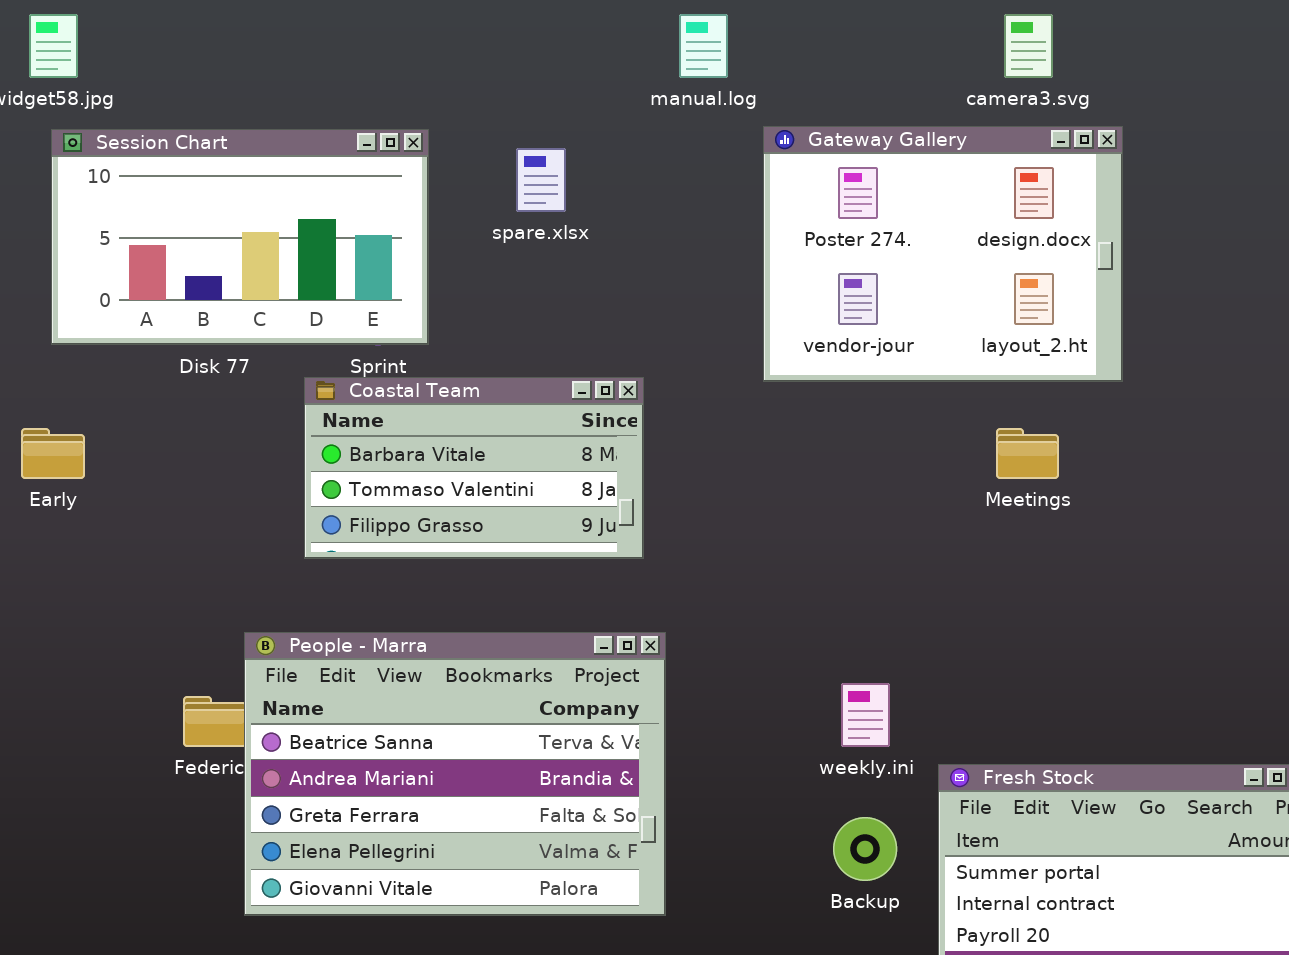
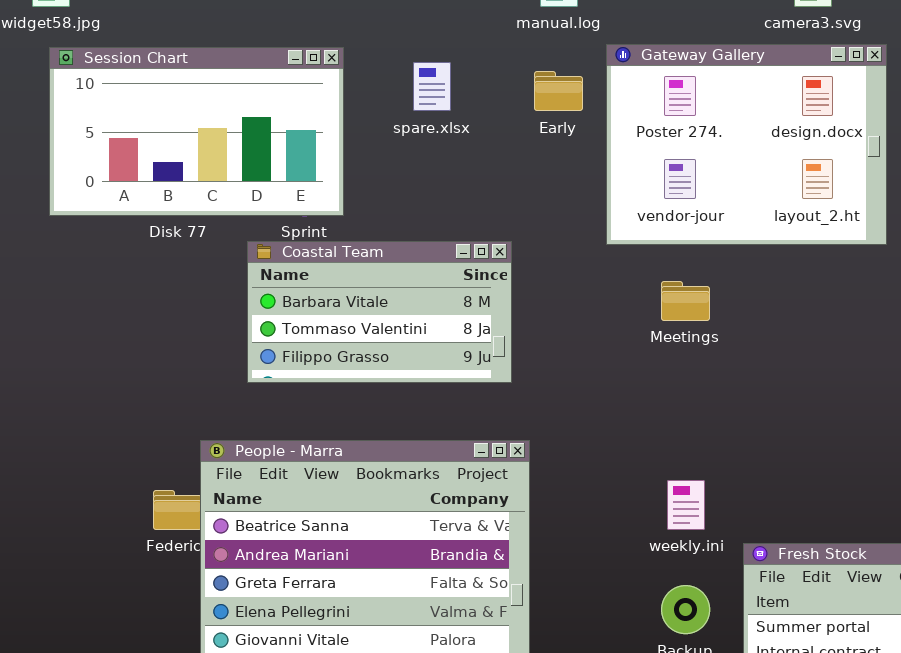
Early: [21,428,85,479] -> [534,71,583,111], moved
Meetings: [996,428,1059,479] -> [661,281,710,321], moved

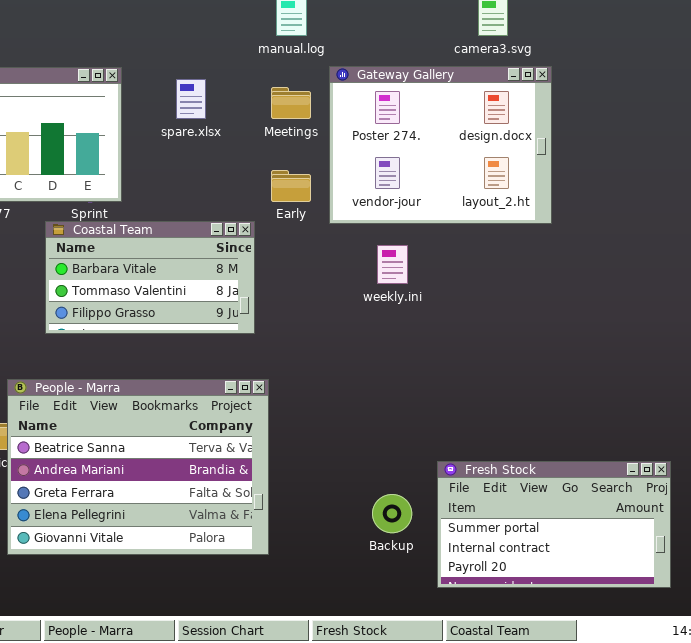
Early: [534,71,583,111] -> [271,170,311,202], moved
Meetings: [661,281,710,321] -> [271,87,311,119], moved
weekly.ini: [667,480,705,530] -> [377,245,408,284], moved

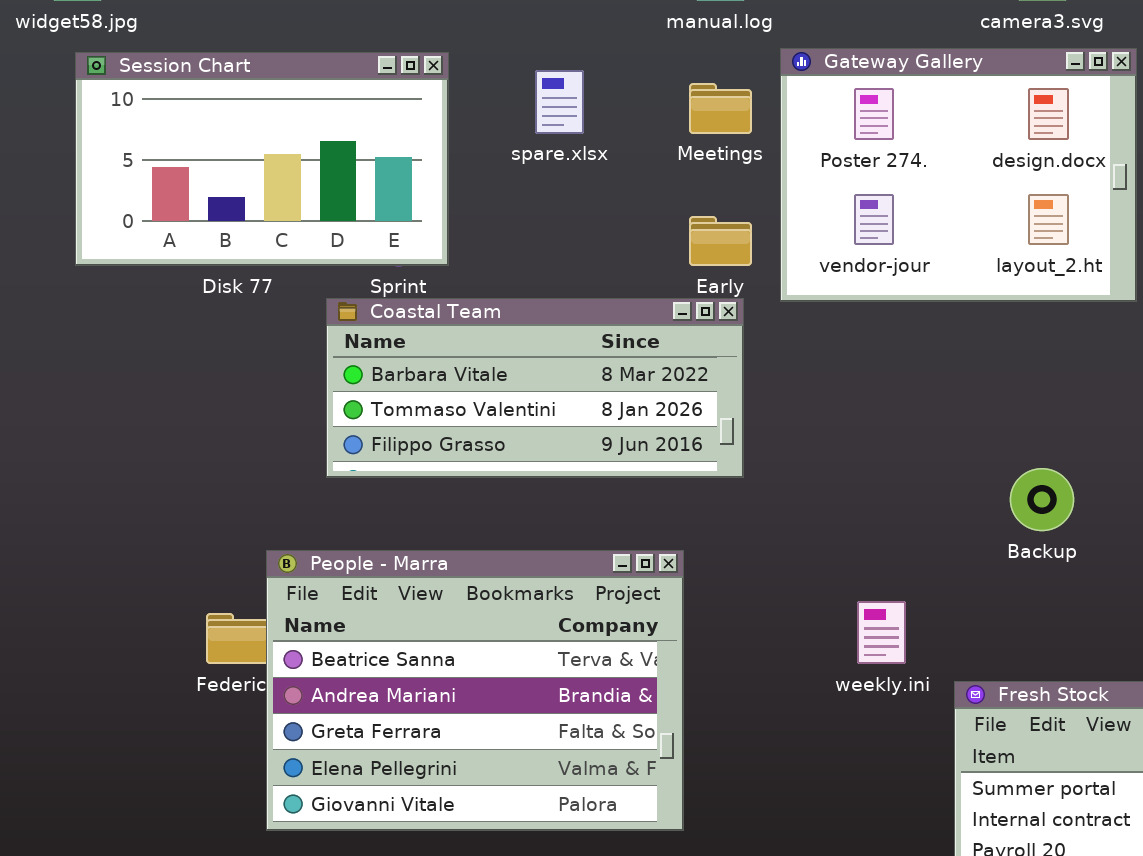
Coastal Team: [45,221,255,334] -> [326,298,744,478], resized
weekly.ini: [377,245,408,284] -> [857,601,906,664], moved
Backup: [372,494,412,533] -> [1010,468,1074,531], moved

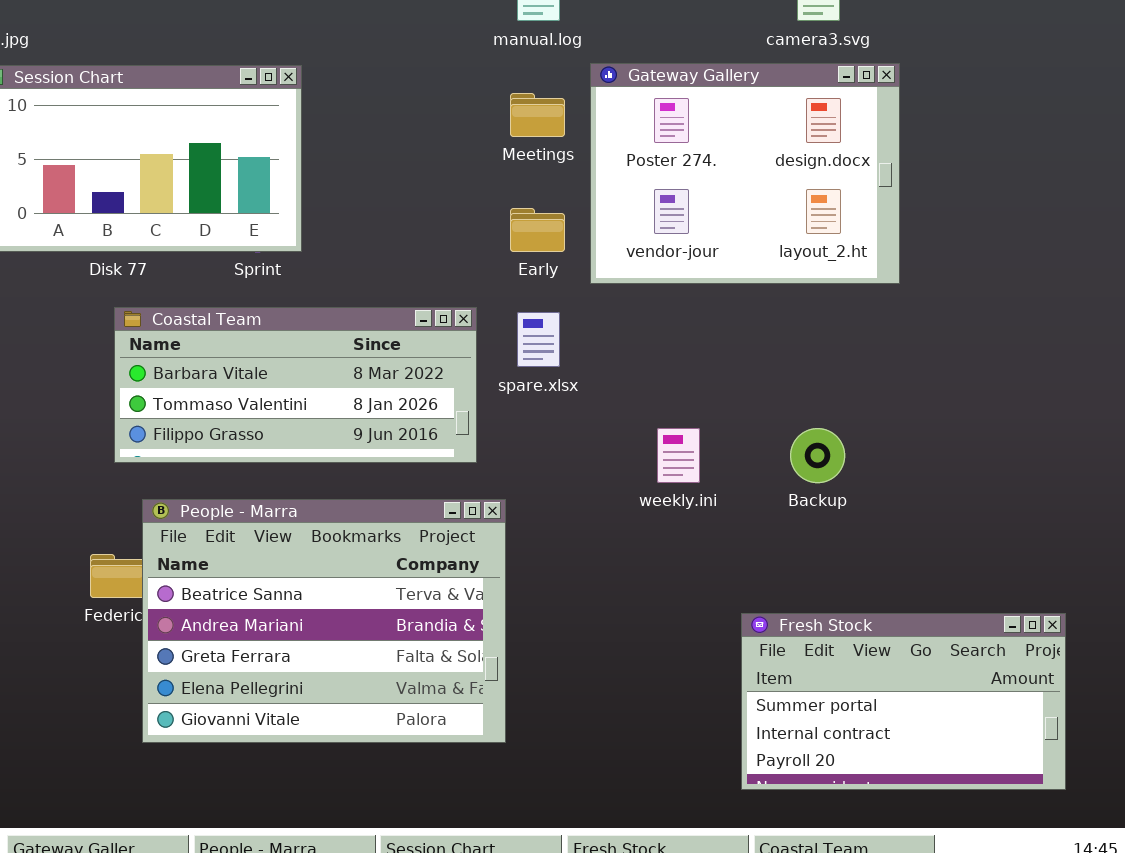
spare.xlsx: [535,70,584,134] -> [517,312,560,367], moved
Coastal Team: [326,298,744,478] -> [114,307,477,463], moved
weekly.ini: [857,601,906,664] -> [657,428,700,483], moved

